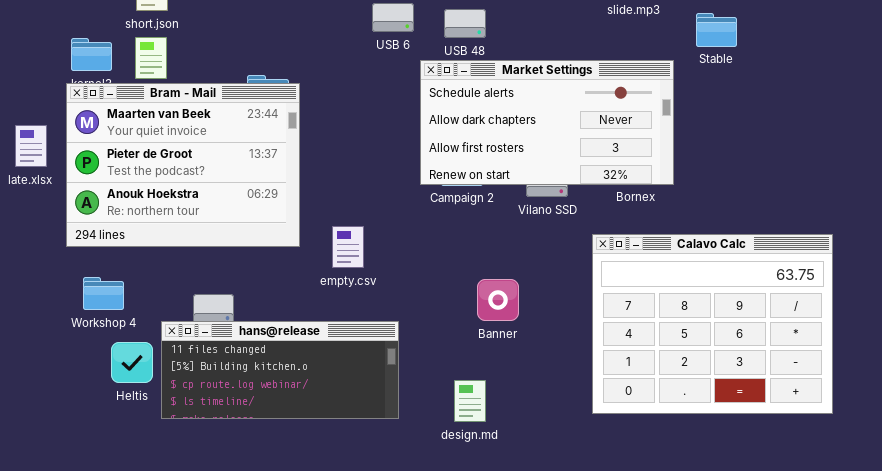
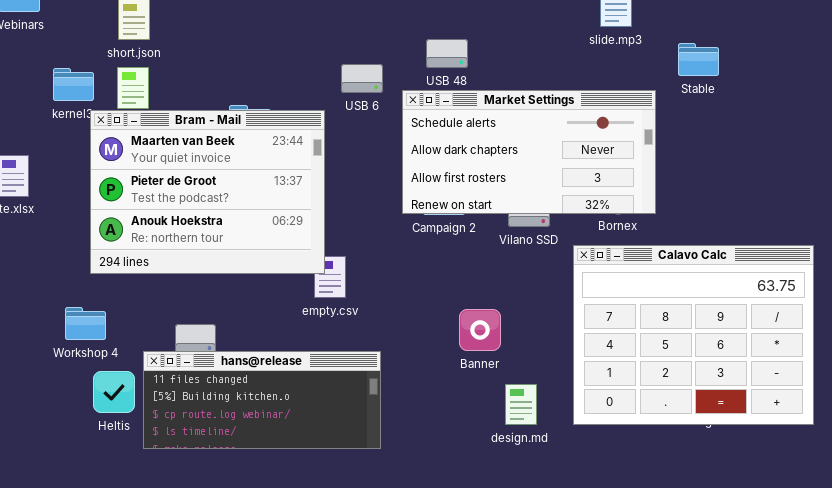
USB 6: [372,3,414,32] -> [341,64,383,93], moved
Bram - Mail: [66,83,300,247] -> [90,110,325,274], moved
Calavo Calc: [592,234,833,414] -> [573,245,814,425], moved
design.md: [454,380,486,422] -> [505,384,537,425], moved

